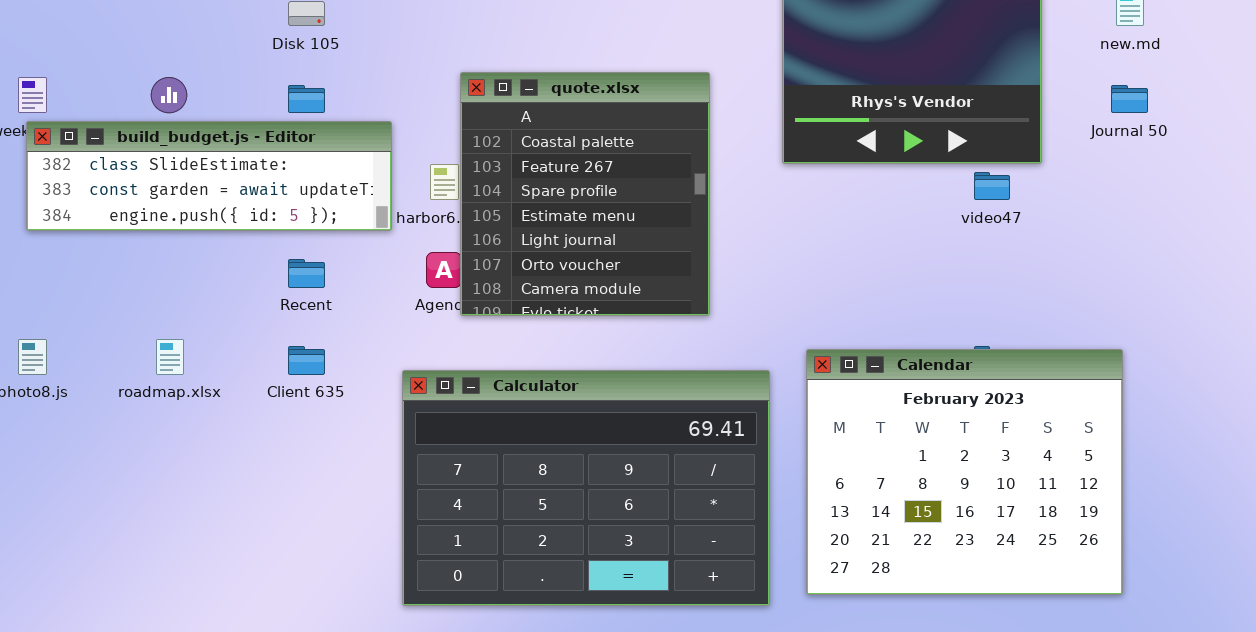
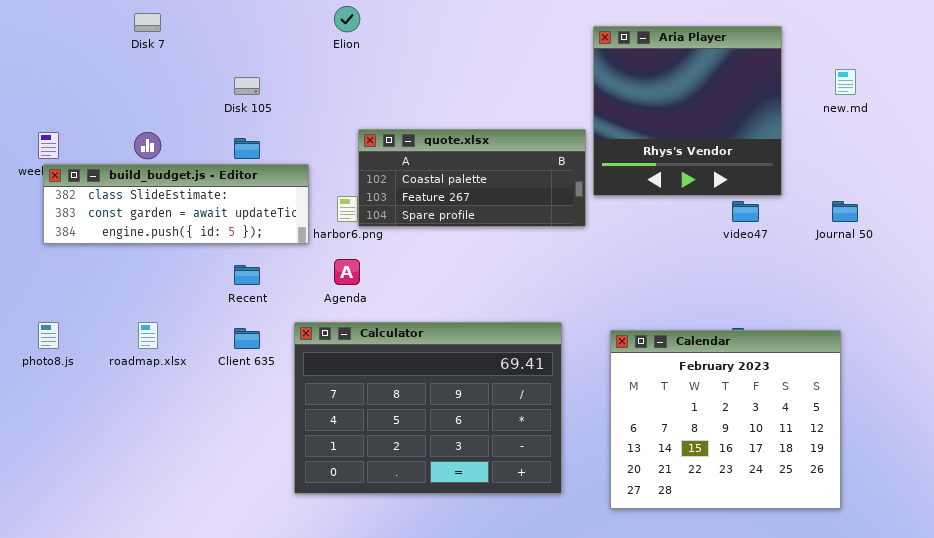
quote.xlsx: [460,72,710,316] -> [358,129,586,227], resized
Journal 50: [1111,85,1148,113] -> [832,201,858,222], moved
Calculator: [402,370,770,606] -> [294,322,562,494], moved

